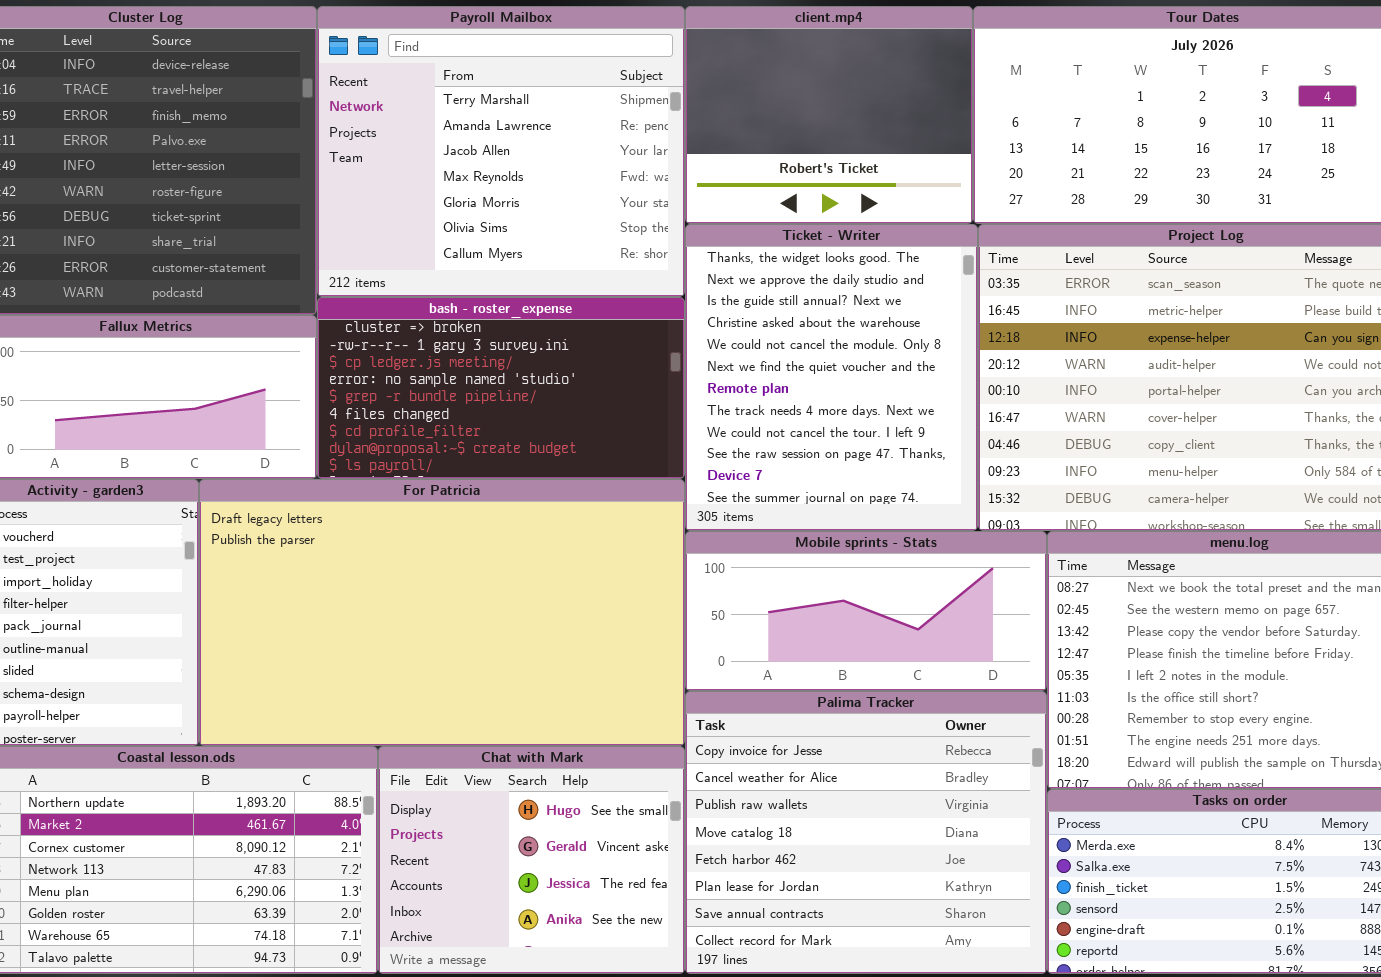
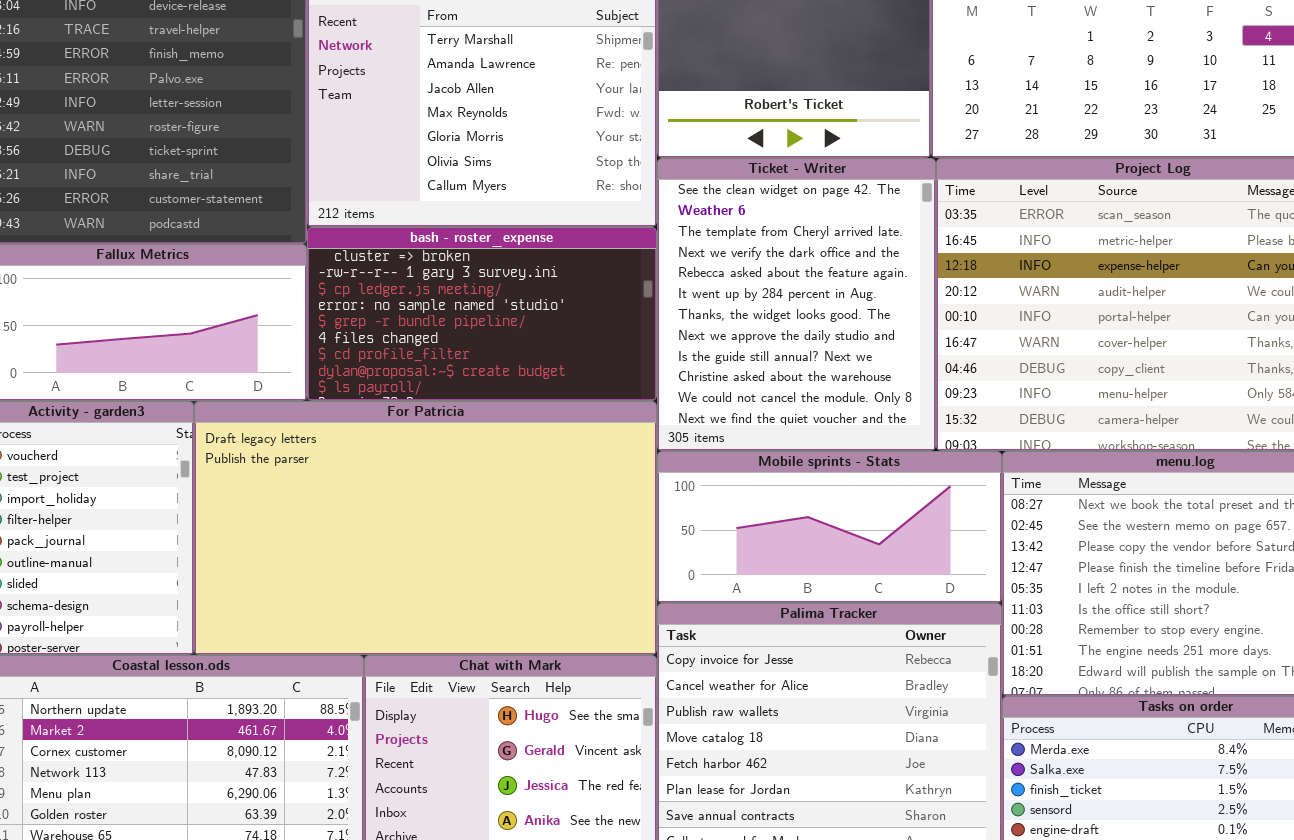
Ticket - Writer: [685,224,978,531] -> [657,158,936,451], scrolled up 6 rows

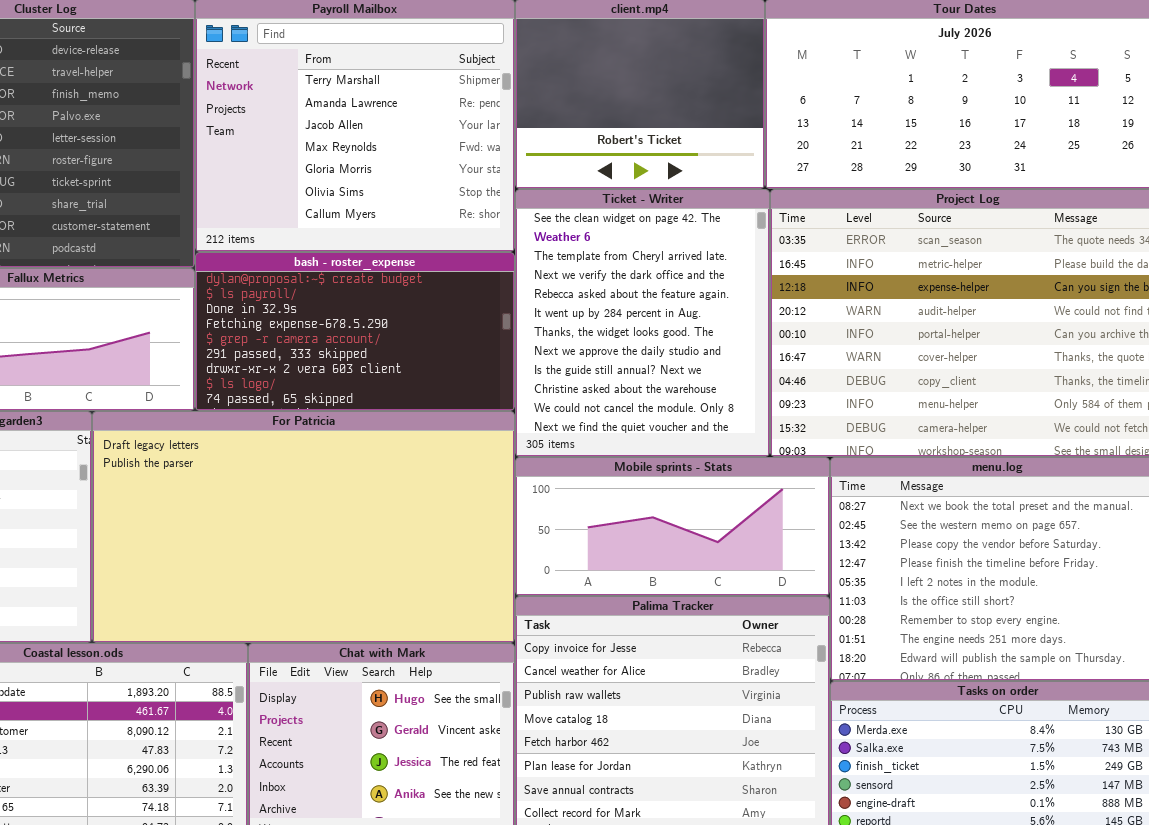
bash - roster_expense: [307,227,657,401] -> [195,252,515,411], scrolled down 7 rows

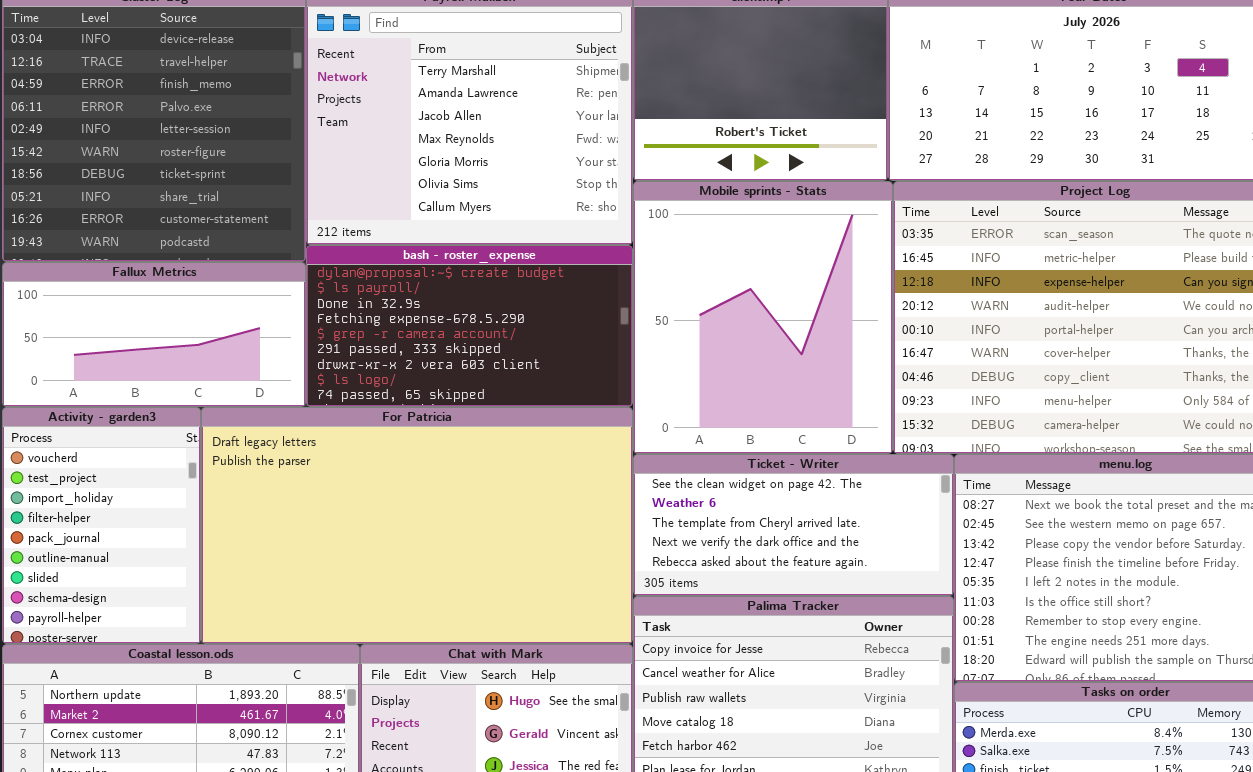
Ticket - Writer: [515,189,770,457] -> [633,454,954,596], moved, resized
Mobile sprints - Stats: [515,457,830,596] -> [633,181,893,454], moved, resized

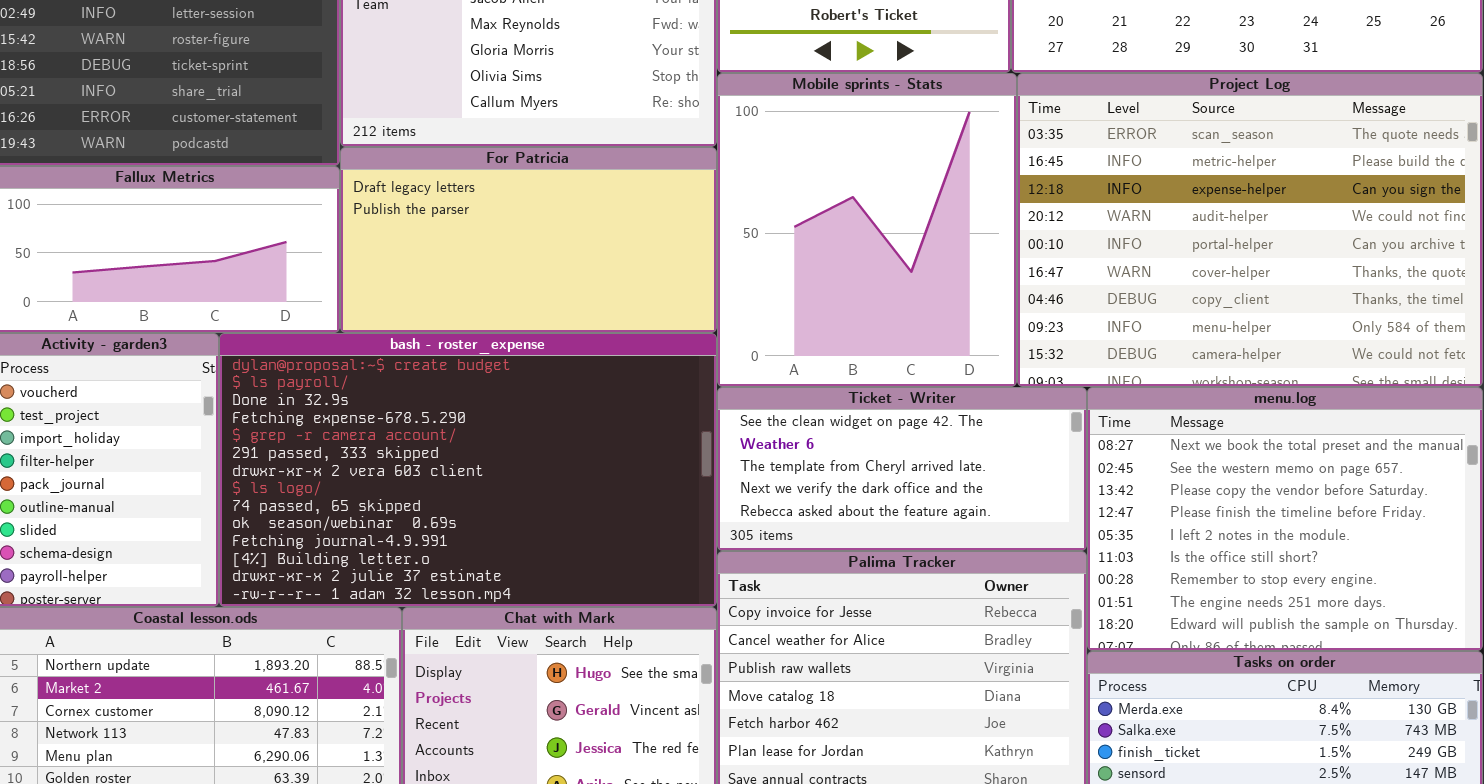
bash - roster_expense: [306,245,633,407] -> [219,333,717,607], moved, resized
For Patricia: [201,407,633,644] -> [340,147,717,333], moved, resized

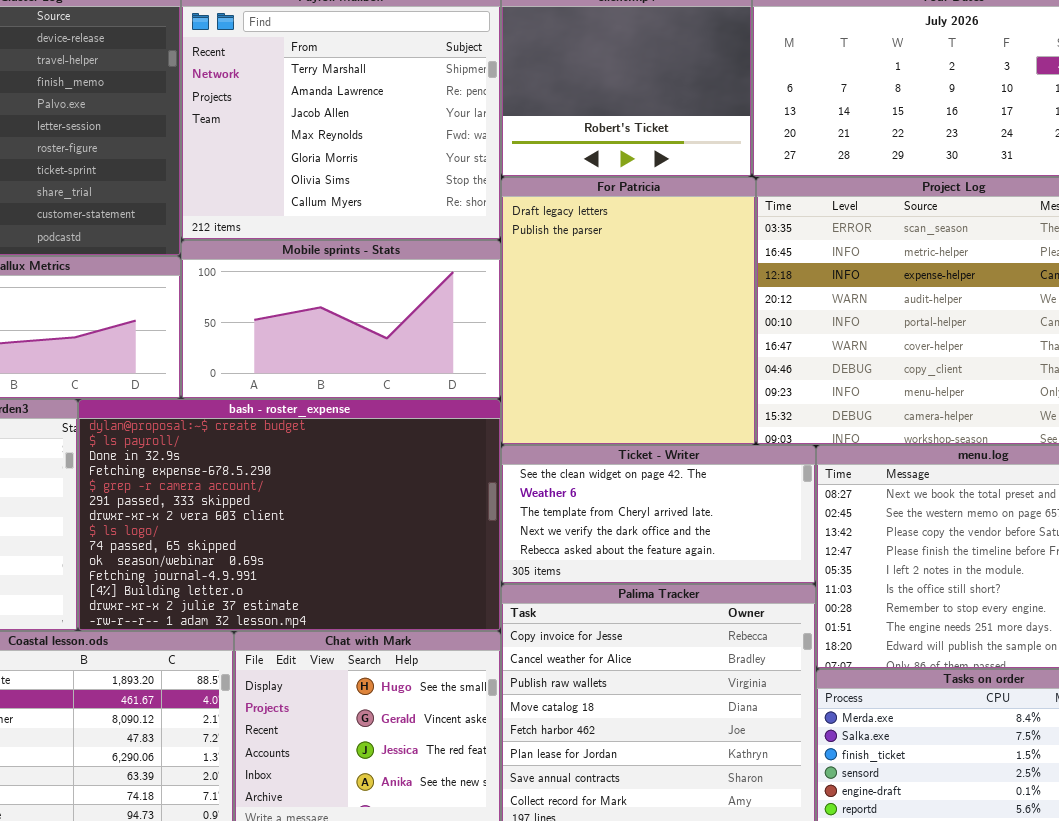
Mobile sprints - Stats: [717,73,1017,387] -> [181,240,501,399], moved, resized
For Patricia: [340,147,717,333] -> [501,177,756,445], moved, resized

